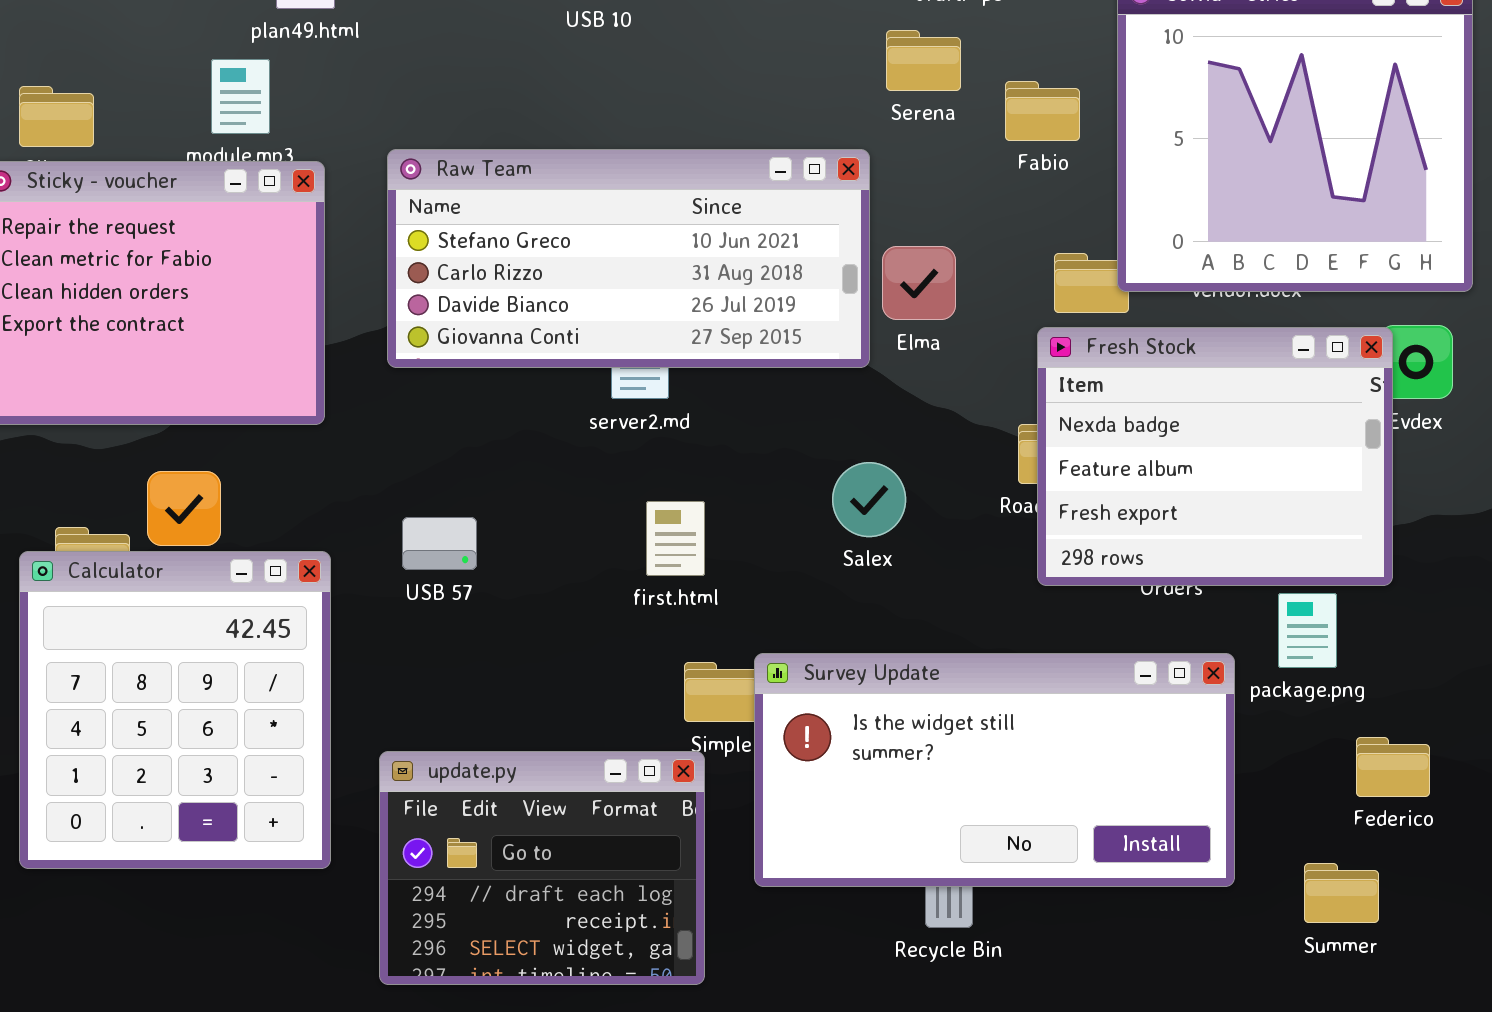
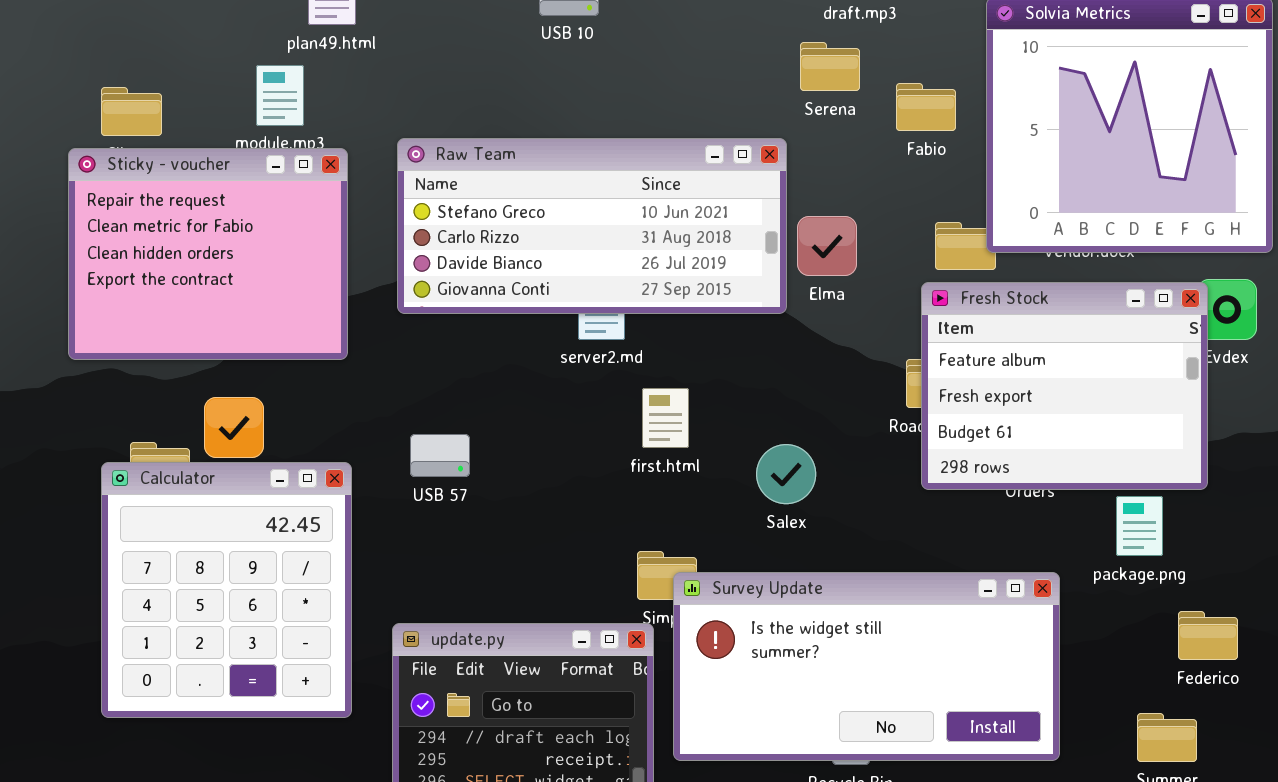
Fresh Stock: [1037,327,1393,586] -> [921,282,1208,490], scrolled down 1 row
Salex: [832,462,906,537] -> [756,444,816,504], moved
first.html: [646,501,705,576] -> [642,388,689,448], moved
Survey Update: [754,653,1235,887] -> [673,572,1060,761], moved

